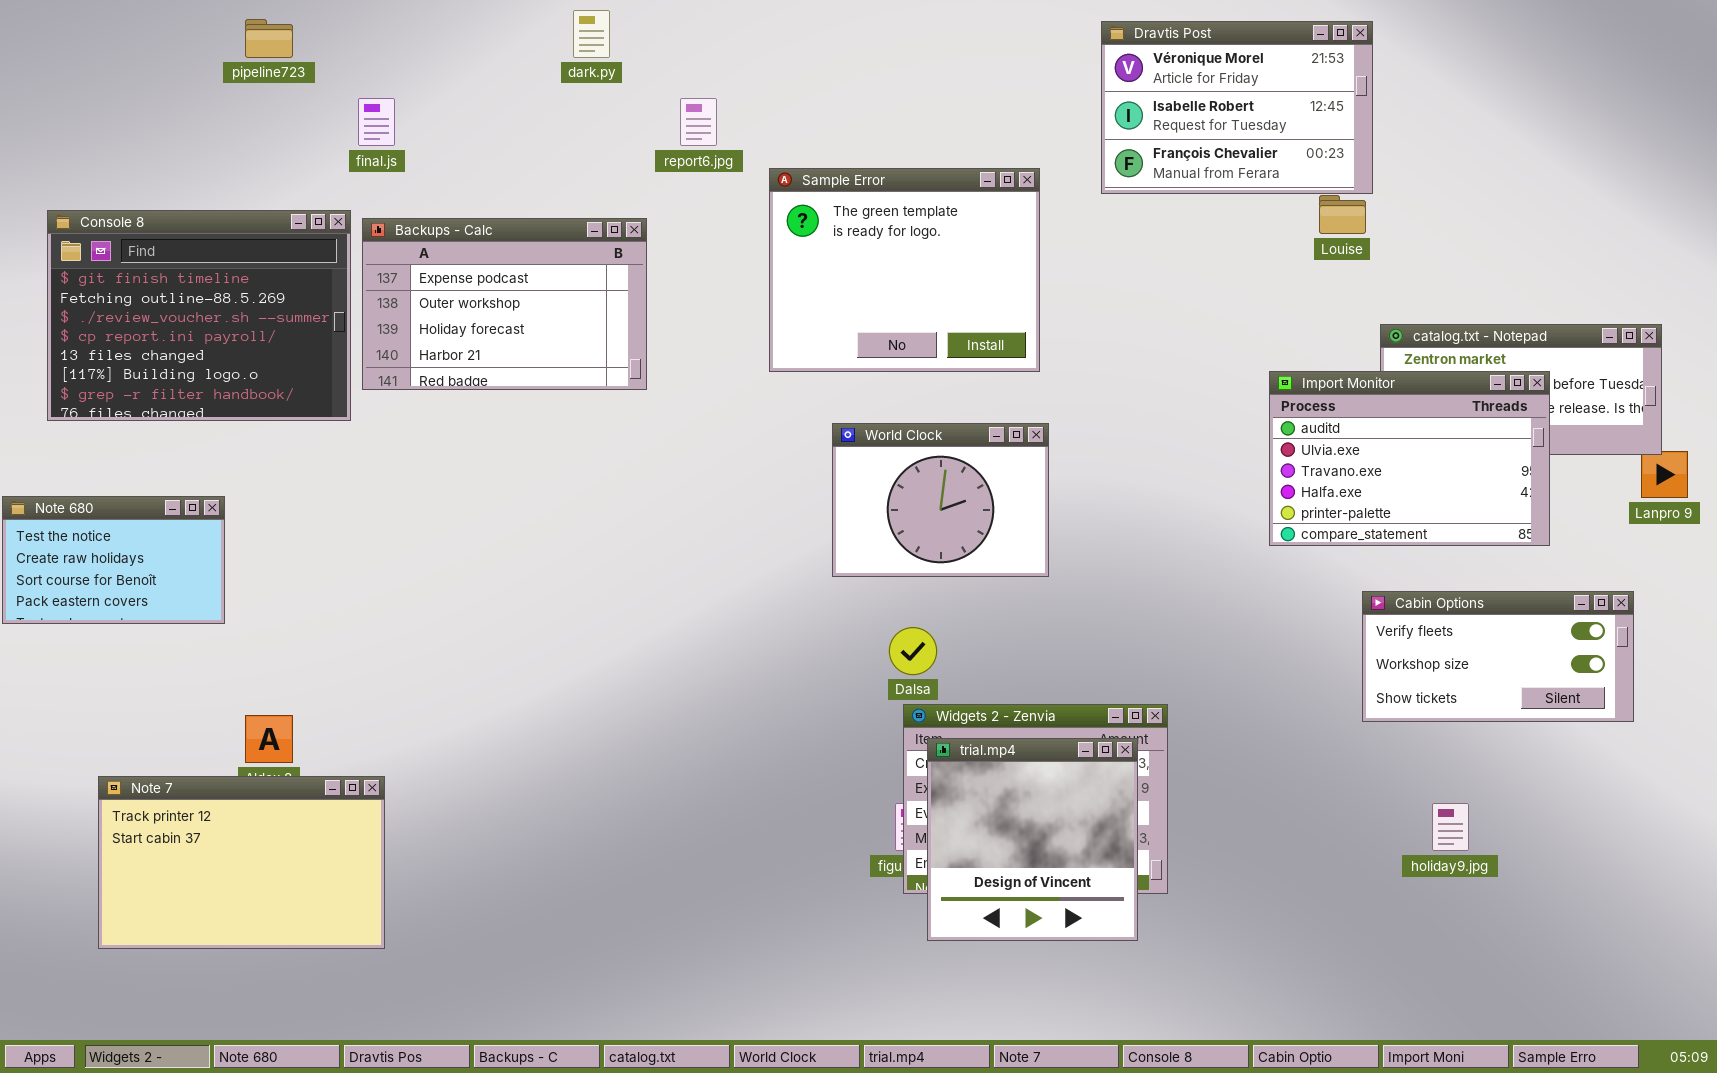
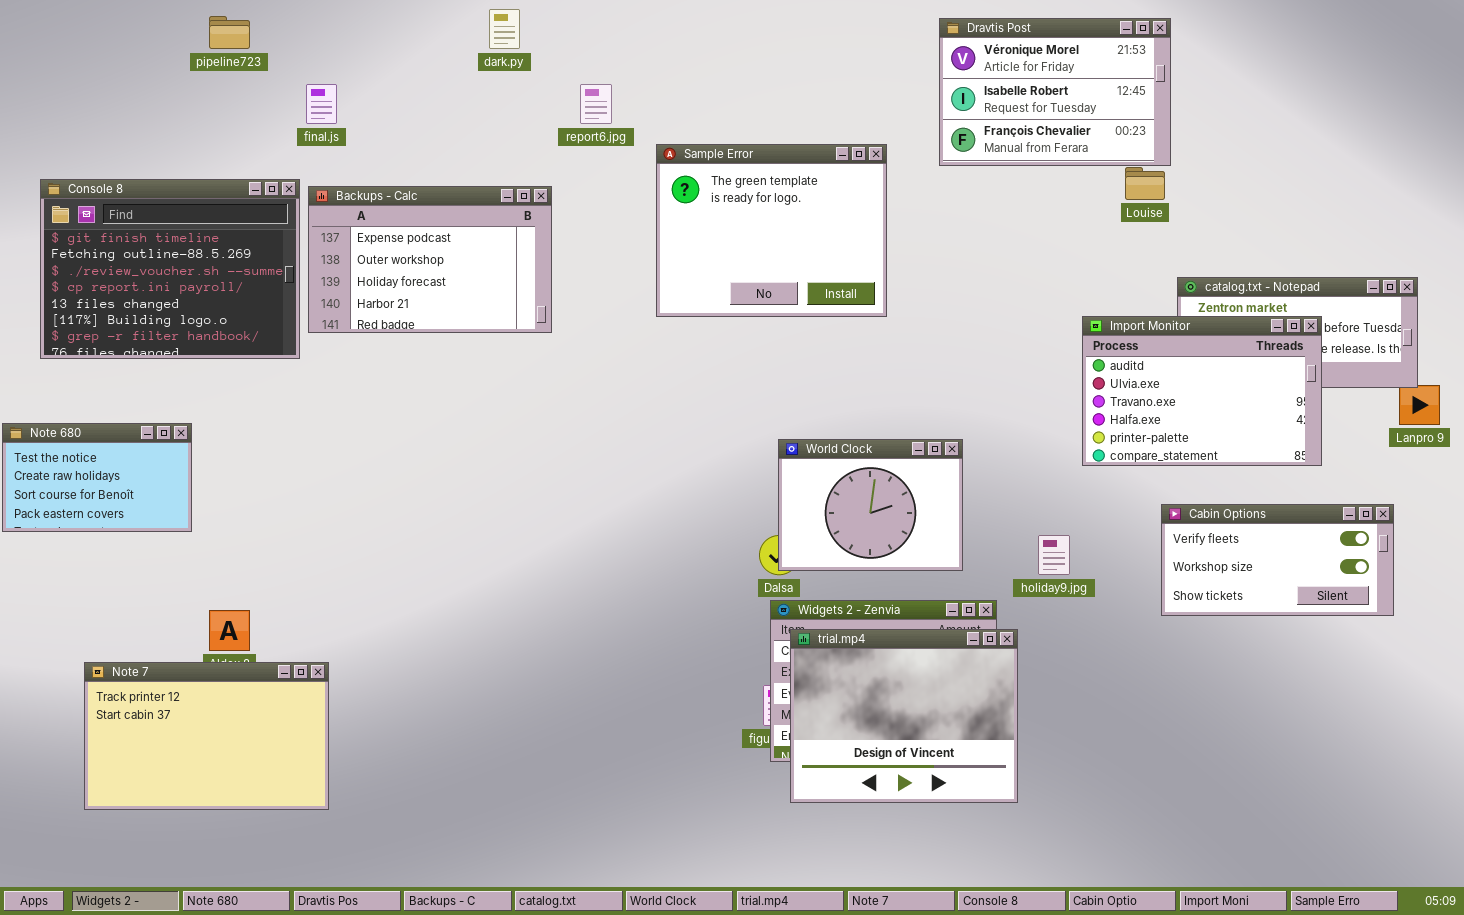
World Clock: [832,423,1049,577] -> [778,439,963,571], moved
trial.mp4: [927,738,1138,941] -> [790,629,1018,803], resized
holiday9.jpg: [1432,803,1469,851] -> [1038,535,1070,575], moved

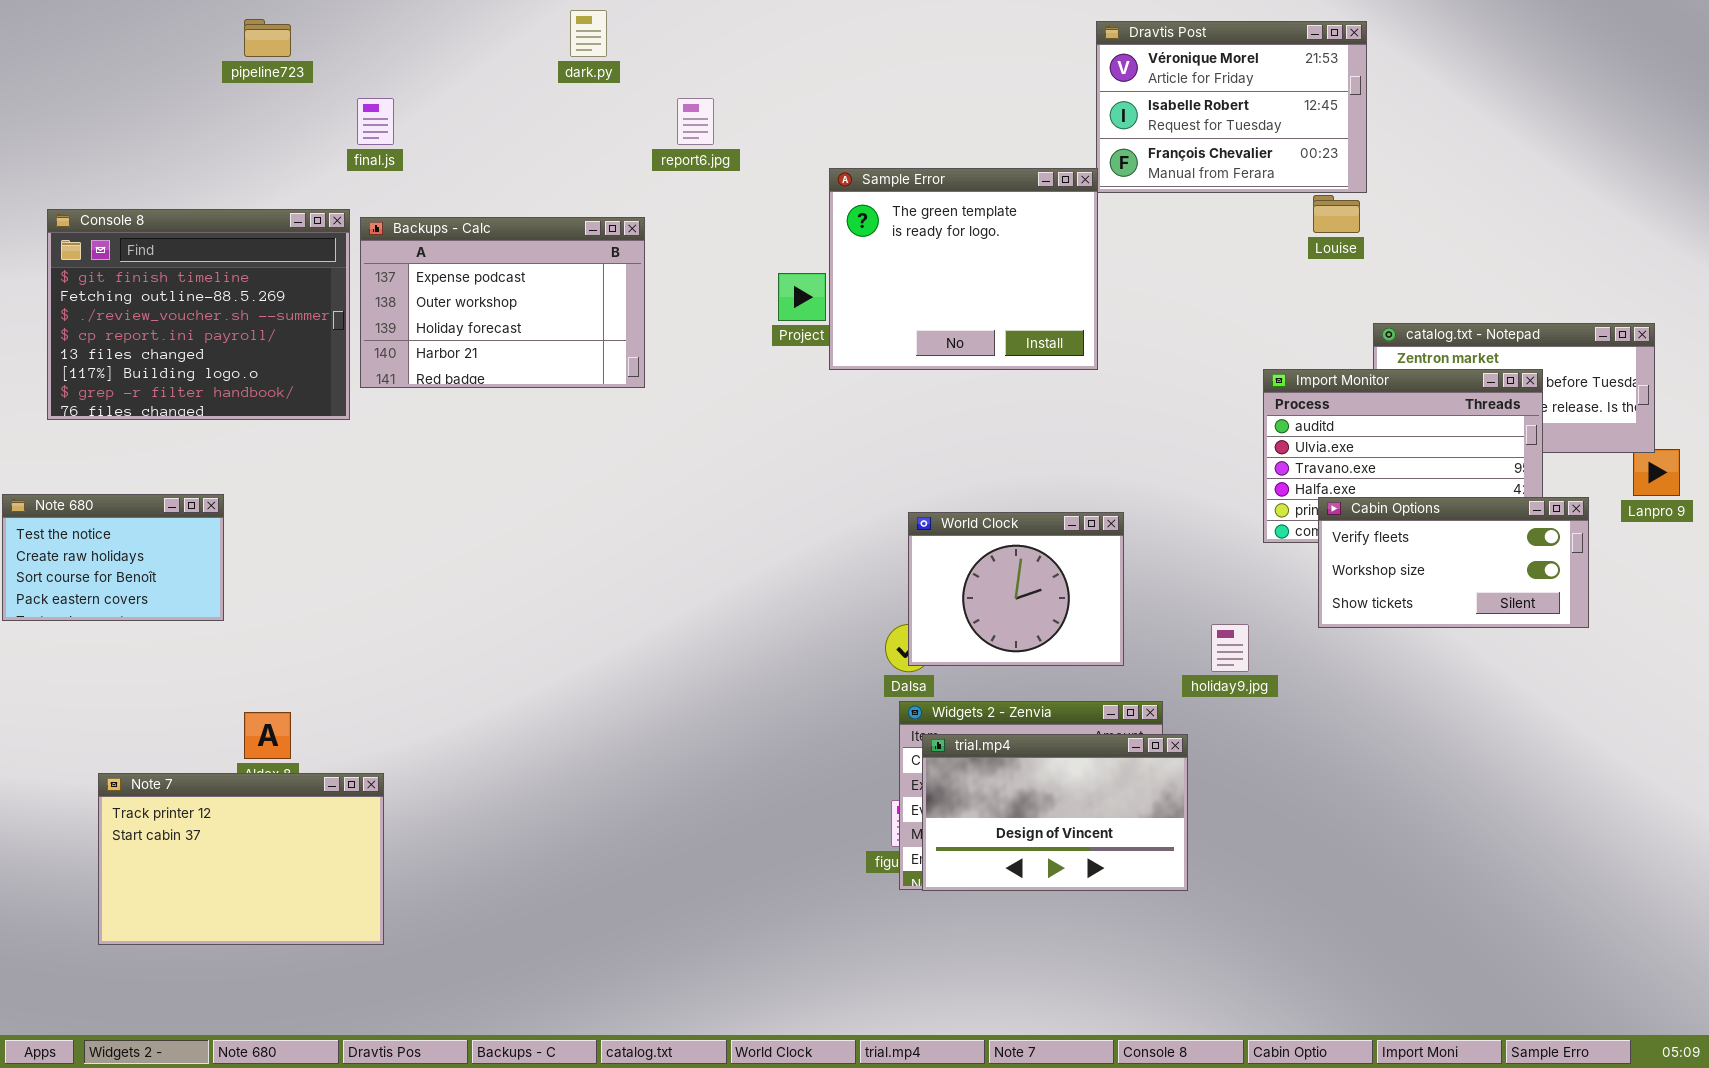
Sample Error: [656,144,887,317] -> [829,168,1098,370], moved
Cabin Options: [1161,504,1394,616] -> [1318,497,1589,628], moved
trial.mp4: [790,629,1018,803] -> [922,734,1188,891], resized

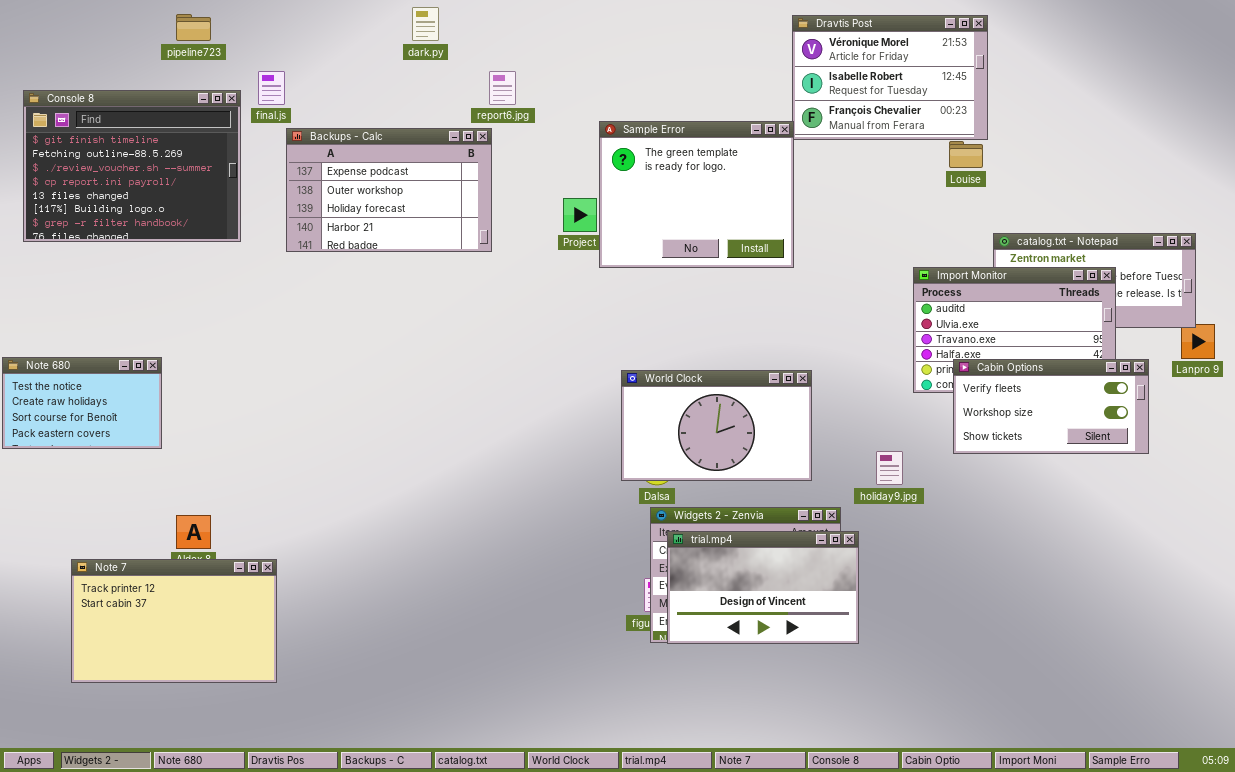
Console 8: [47,209,350,420] -> [23,90,241,242], moved
Backups - Calc: [360,217,645,388] -> [286,128,492,252], moved
World Clock: [908,512,1124,666] -> [621,370,812,481], resized

